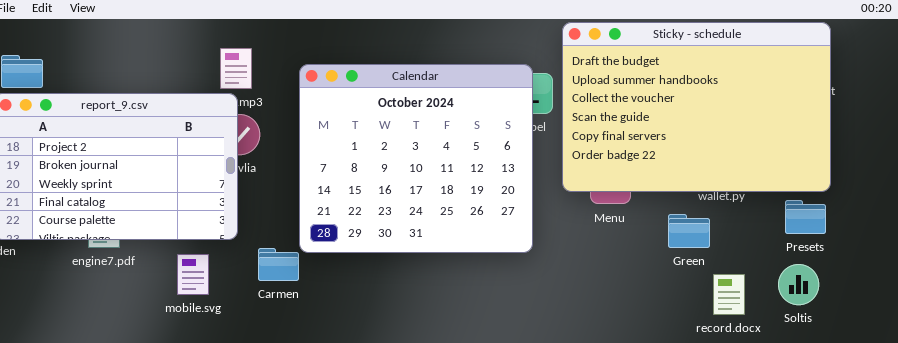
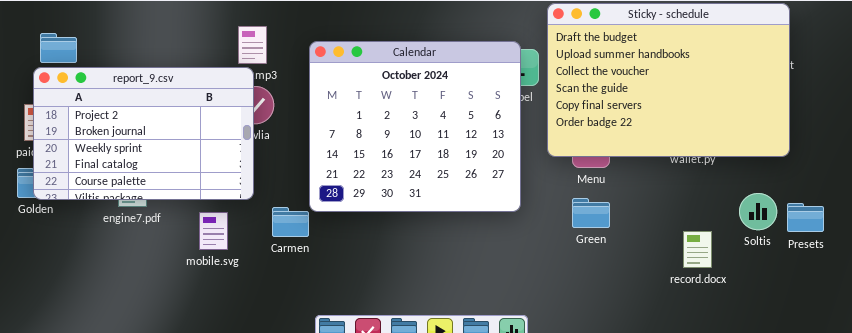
Presets: [785,200,826,234] -> [787,203,824,232], moved
Green: [668,214,710,248] -> [572,198,610,228], moved
Soltis: [778,264,819,305] -> [739,193,777,230], moved

